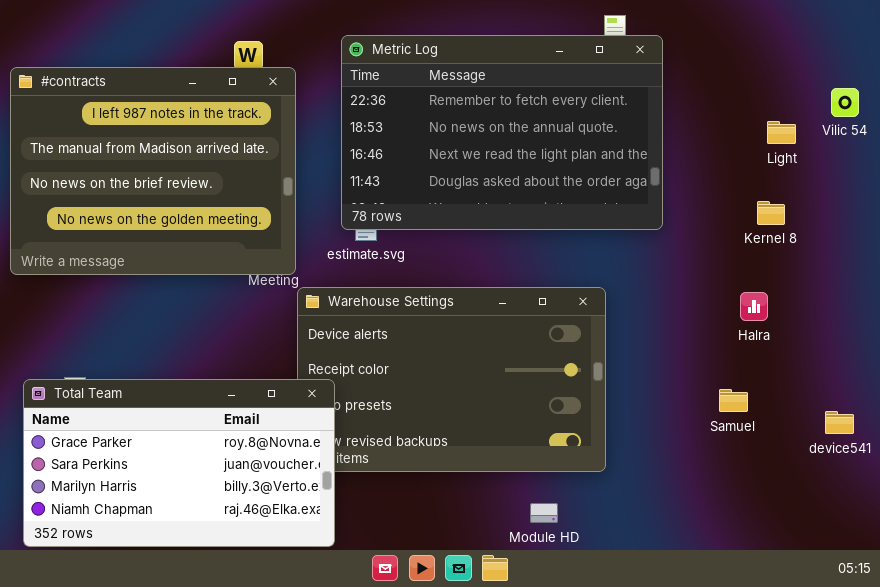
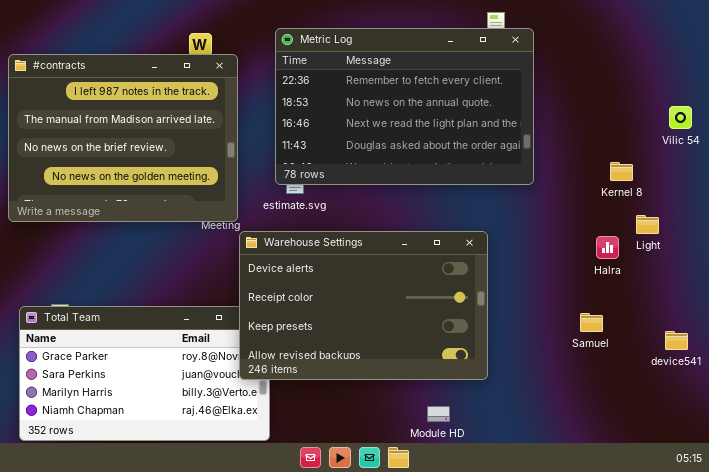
Vilic 54: [831,88,859,117] -> [669,106,692,129], moved
Light: [767,121,796,144] -> [636,215,659,234], moved
Warehouse Settings: [297,287,606,472] -> [239,231,488,380], raised

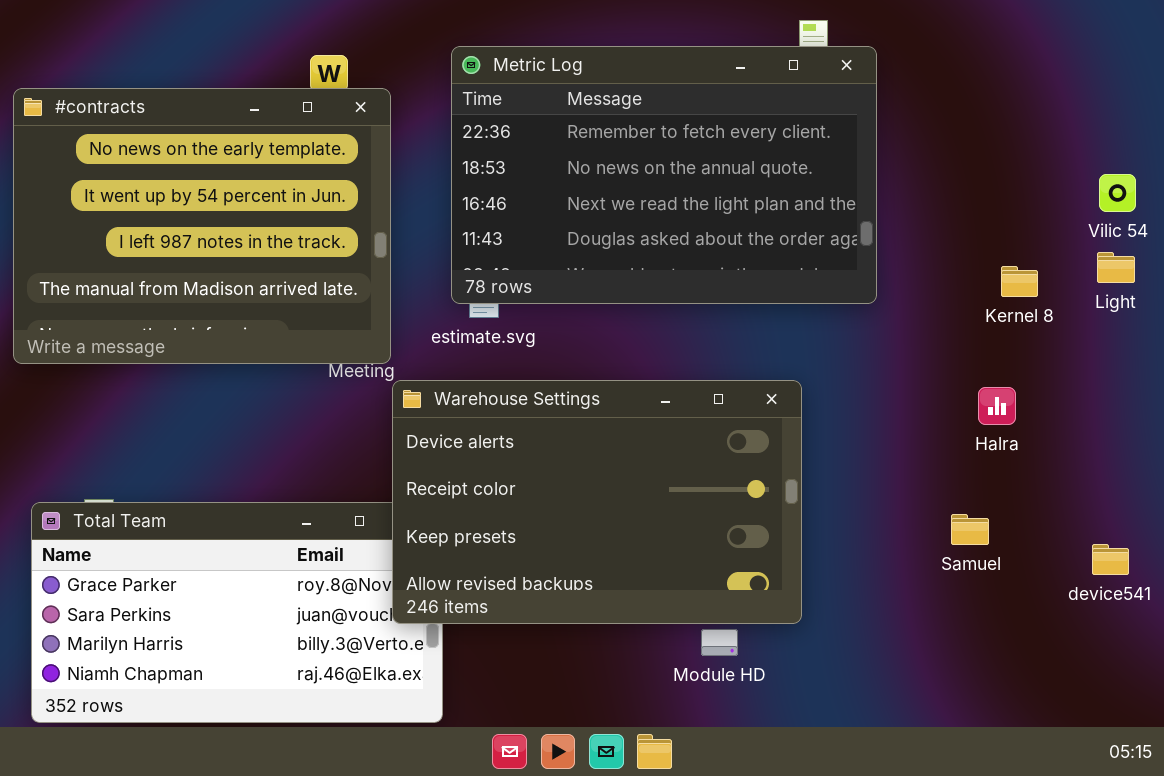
#contracts: [8,54,238,222] -> [13,88,391,364], scrolled up 2 rows
Light: [636,215,659,234] -> [1097,252,1135,283], moved
Module HD: [427,406,450,422] -> [701,629,738,656], moved

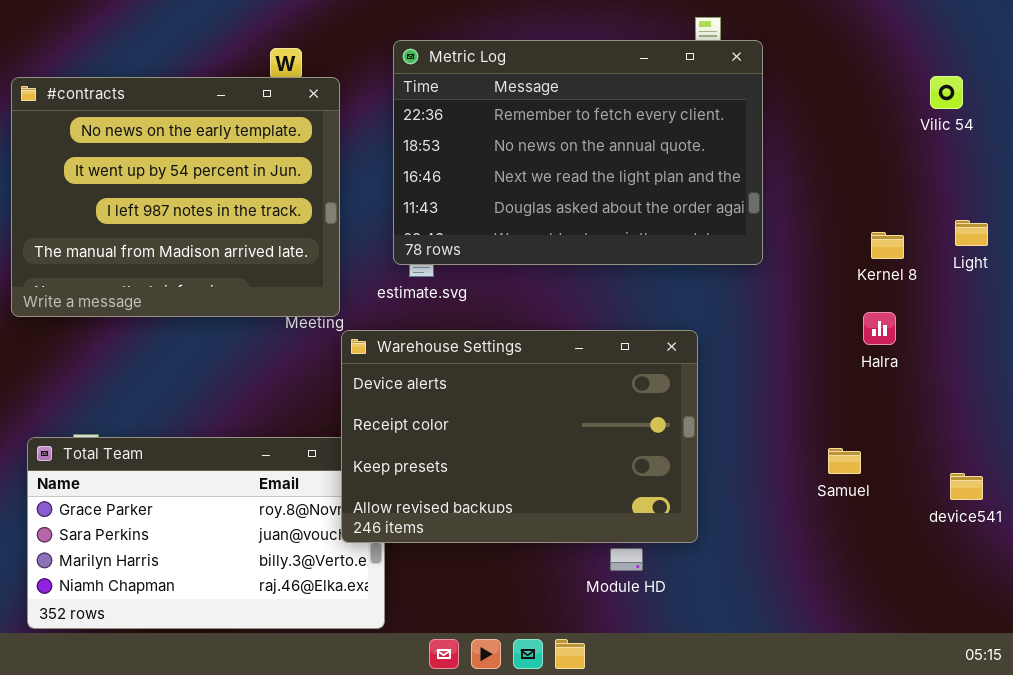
Vilic 54: [1099,174,1136,212] -> [930,76,963,109], moved
Halra: [978,387,1016,425] -> [863,312,896,345], moved

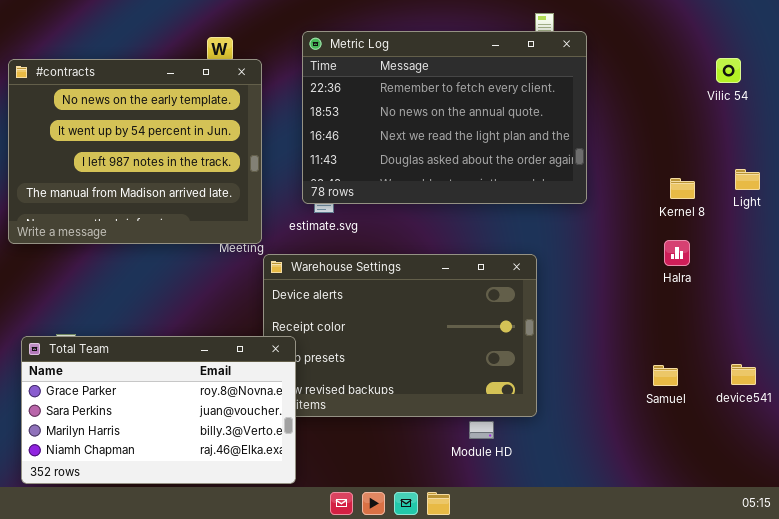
Total Team: [27,437,385,629] -> [21,336,296,484], raised
Samuel: [828,448,861,474] -> [653,365,678,386], moved

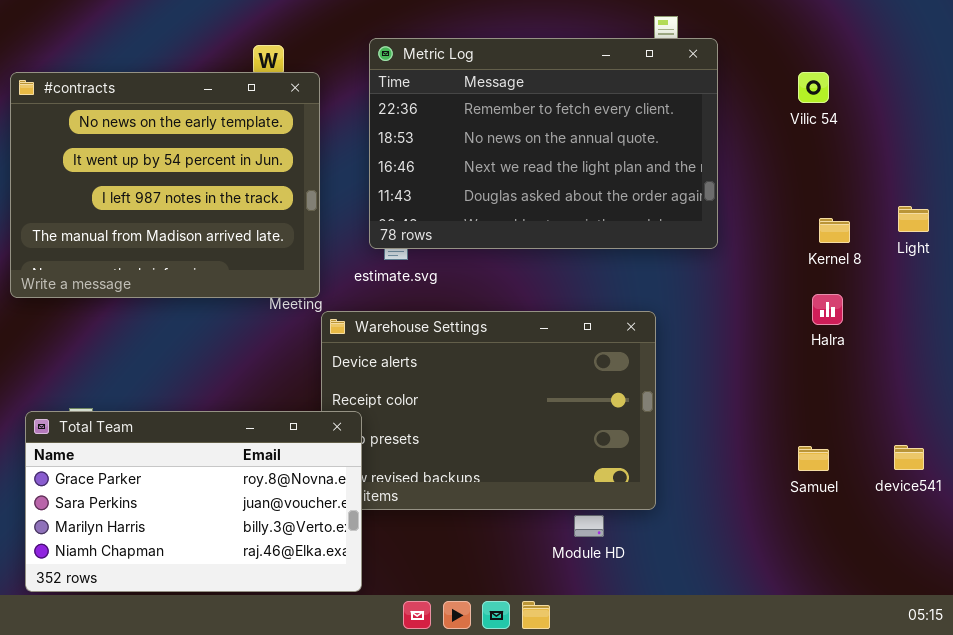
Vilic 54: [716,58,741,83] -> [798,72,829,103], moved

